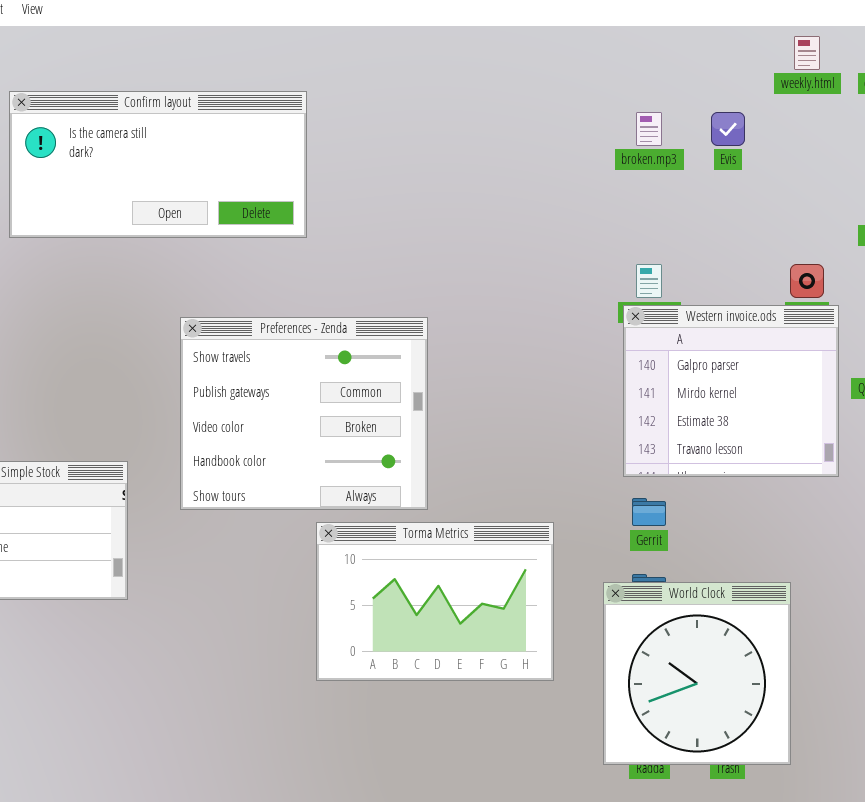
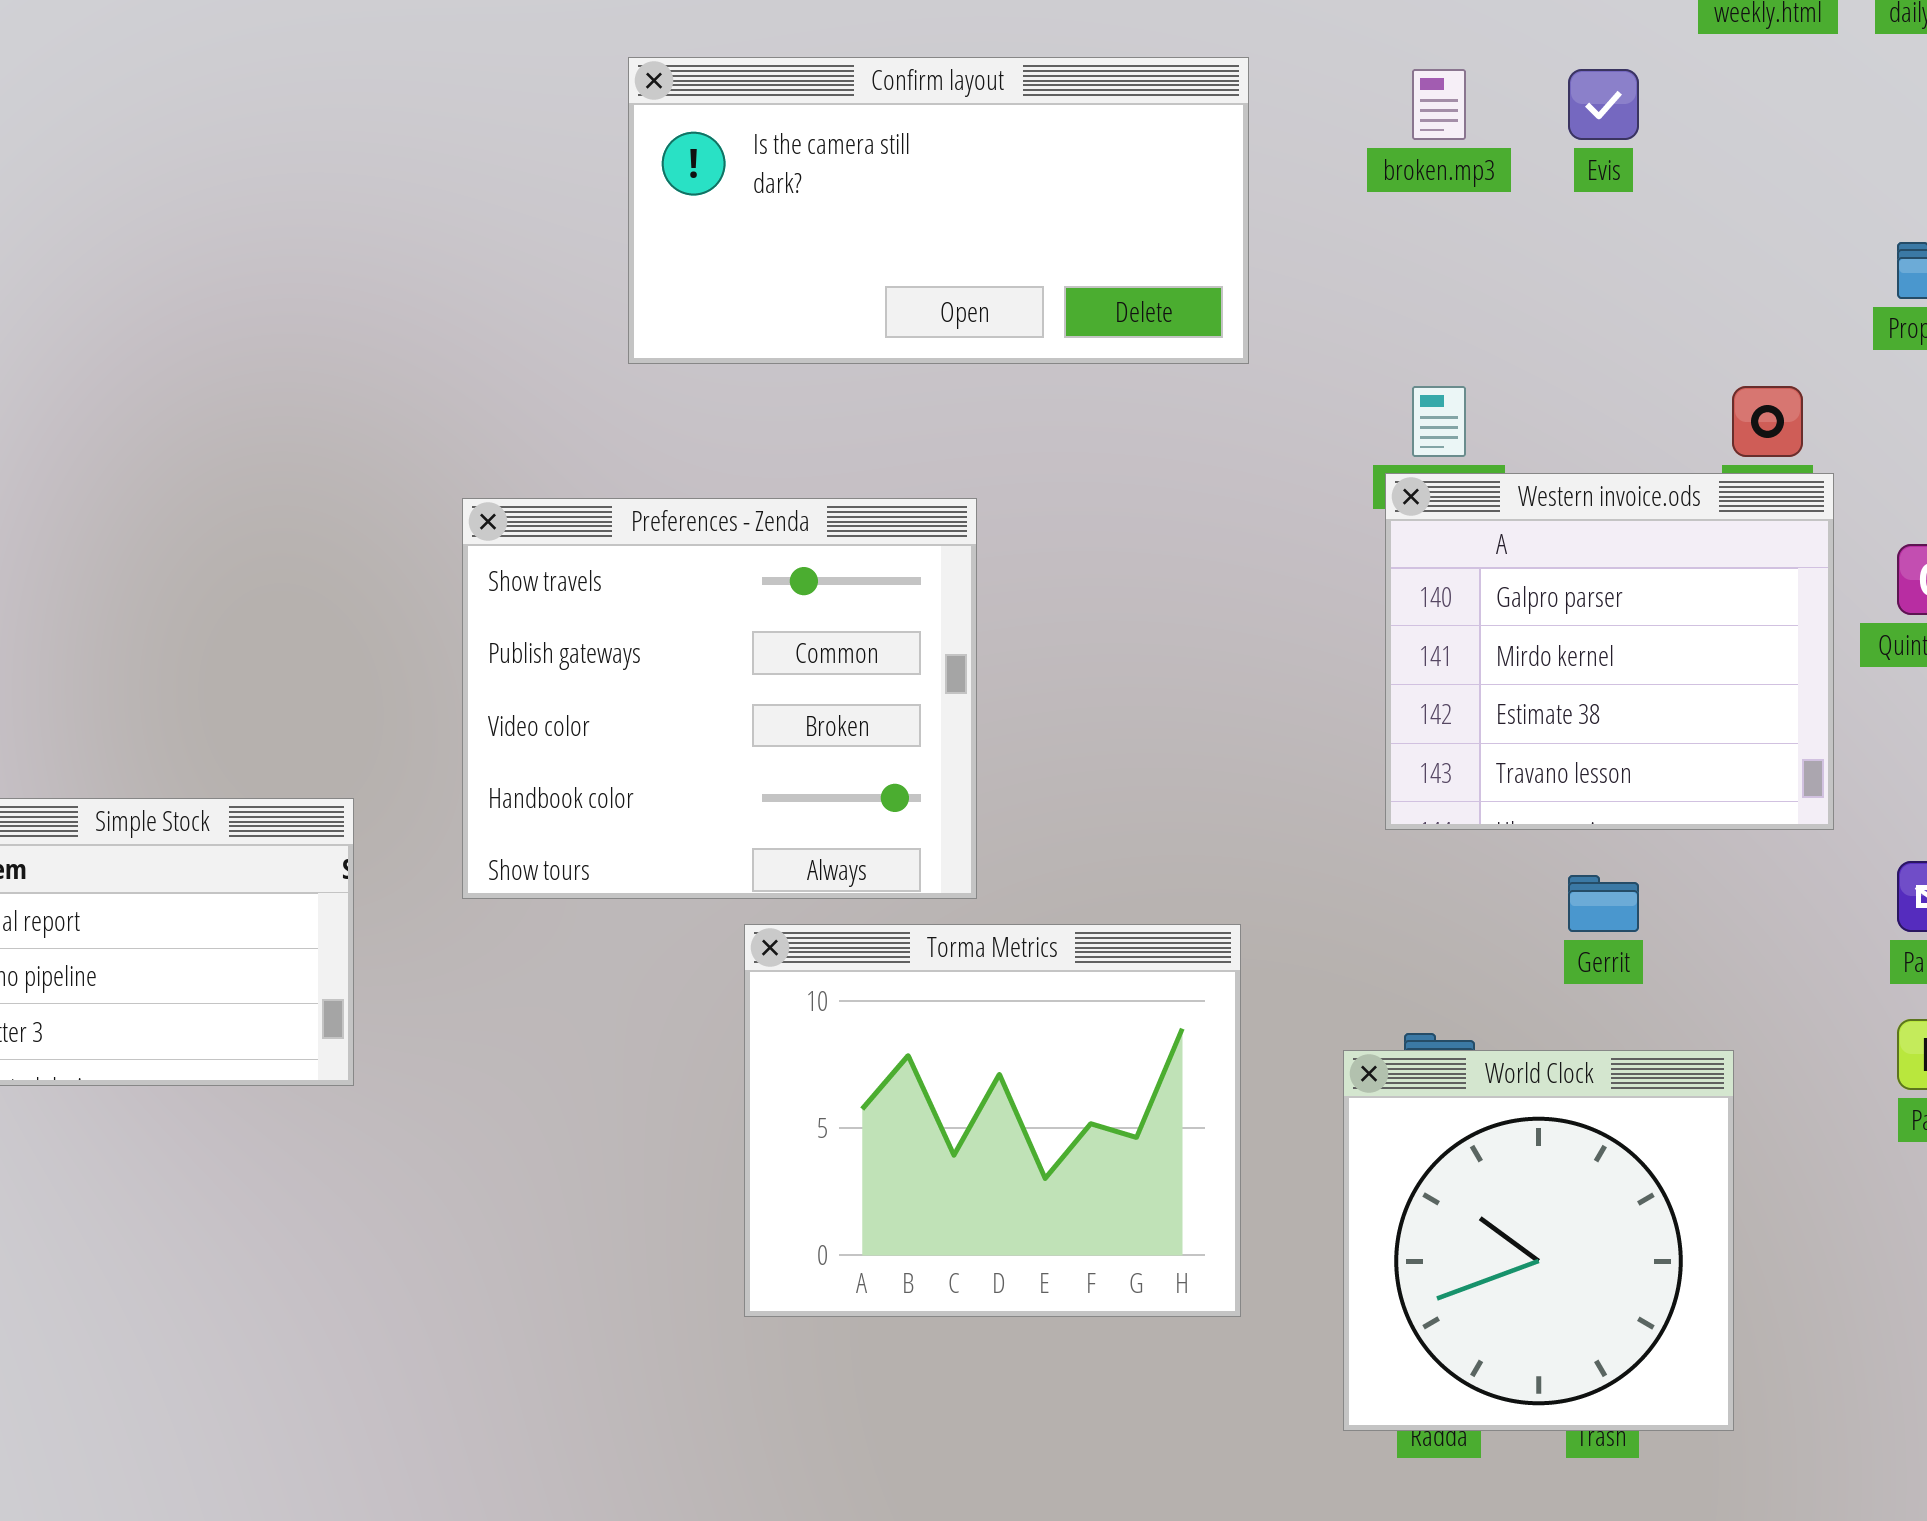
Confirm layout: [9,91,307,238] -> [628,57,1249,364], moved
Gerrit: [632,498,666,526] -> [1568,875,1639,932], moved
Torma Metrics: [316,522,554,681] -> [744,924,1241,1317], resized

